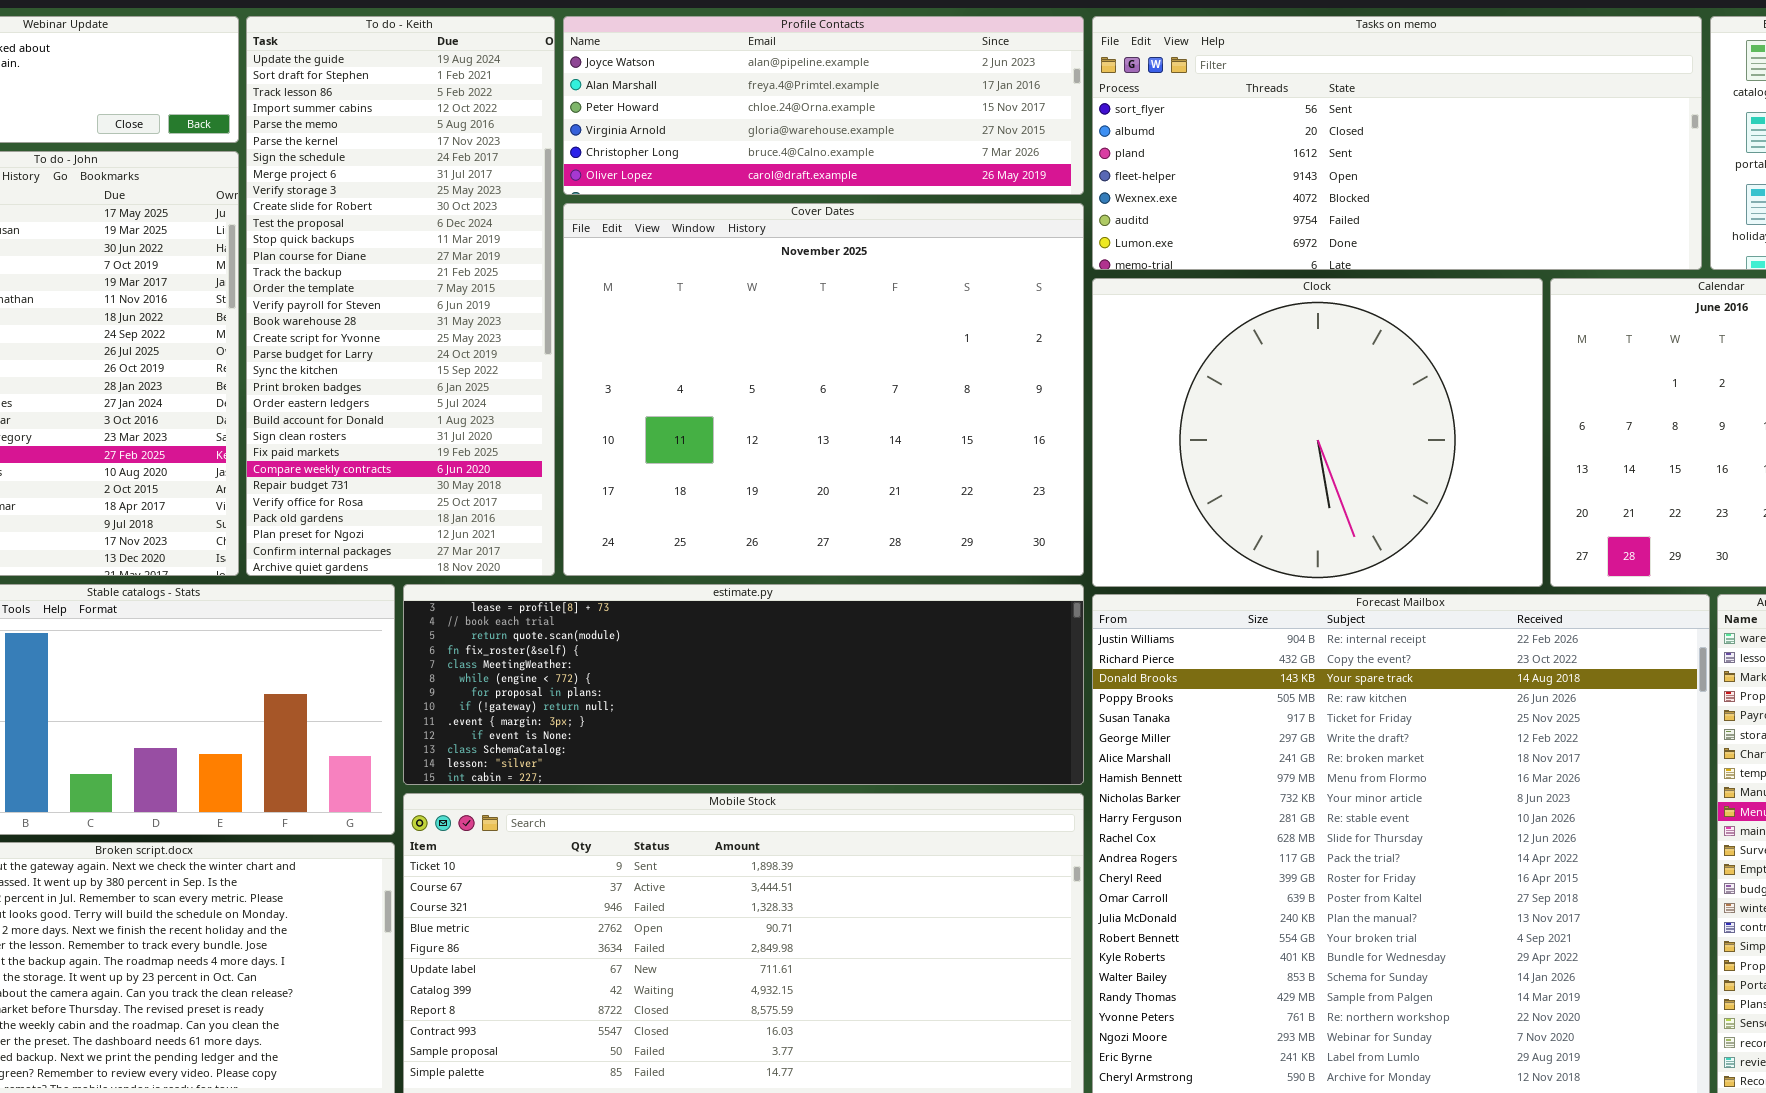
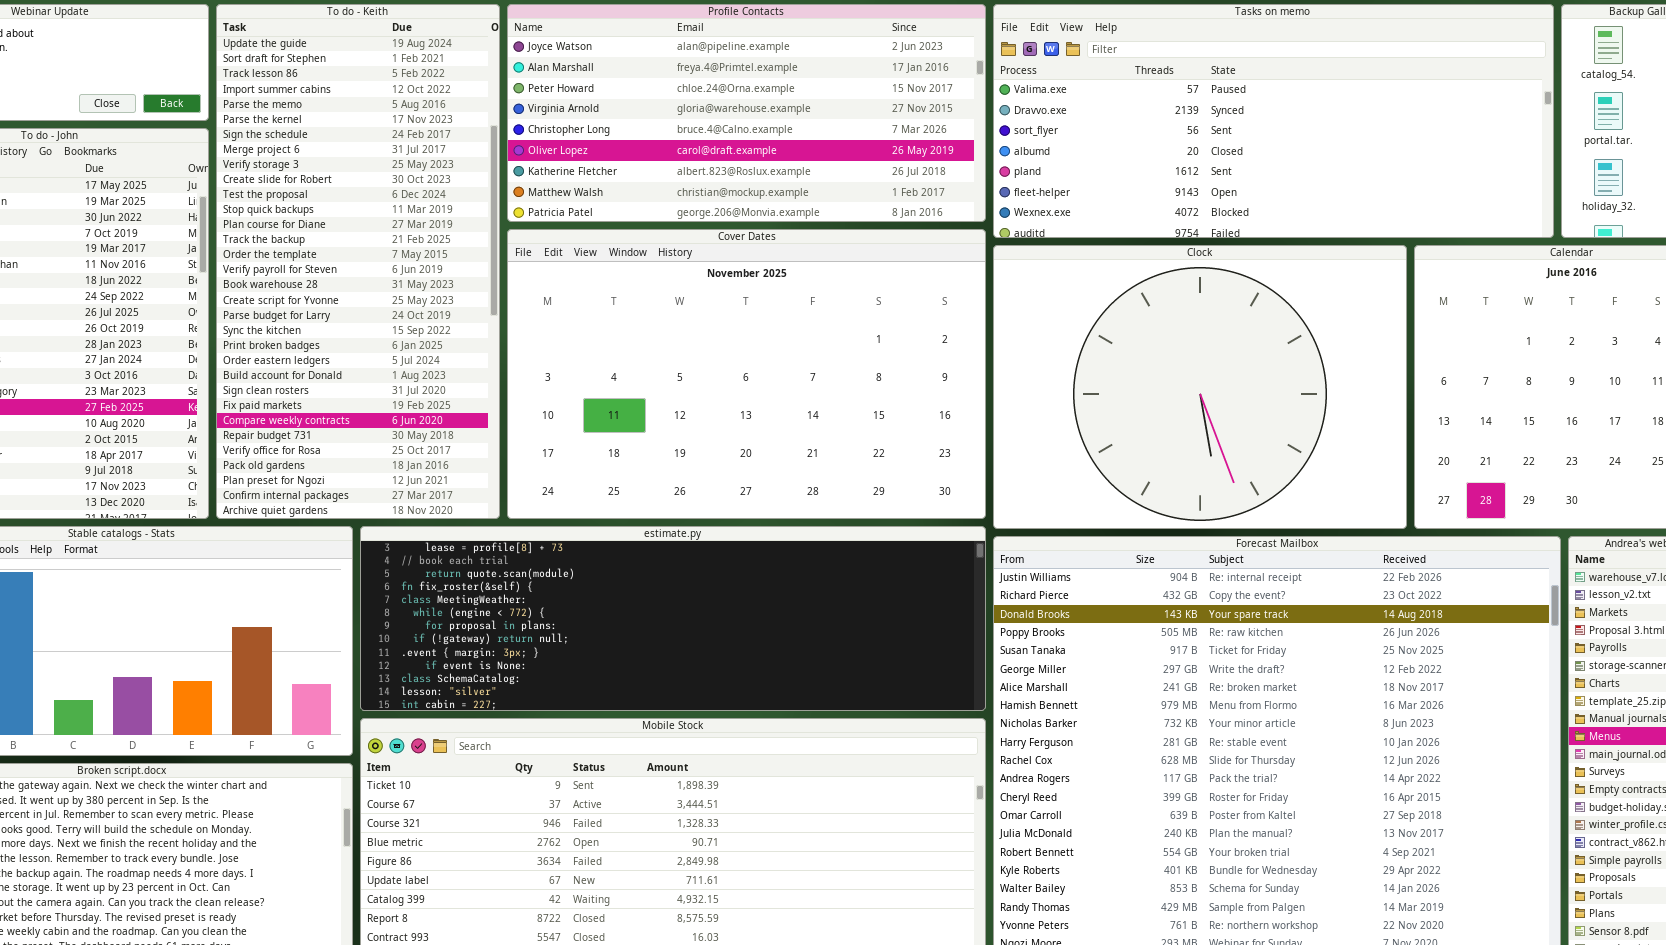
Profile Contacts: [563,16,1084,195] -> [507,4,986,222], resized
Tasks on memo: [1092,16,1702,270] -> [993,4,1554,238], scrolled up 2 rows
Cover Dates: [563,203,1084,576] -> [507,229,986,519], resized

